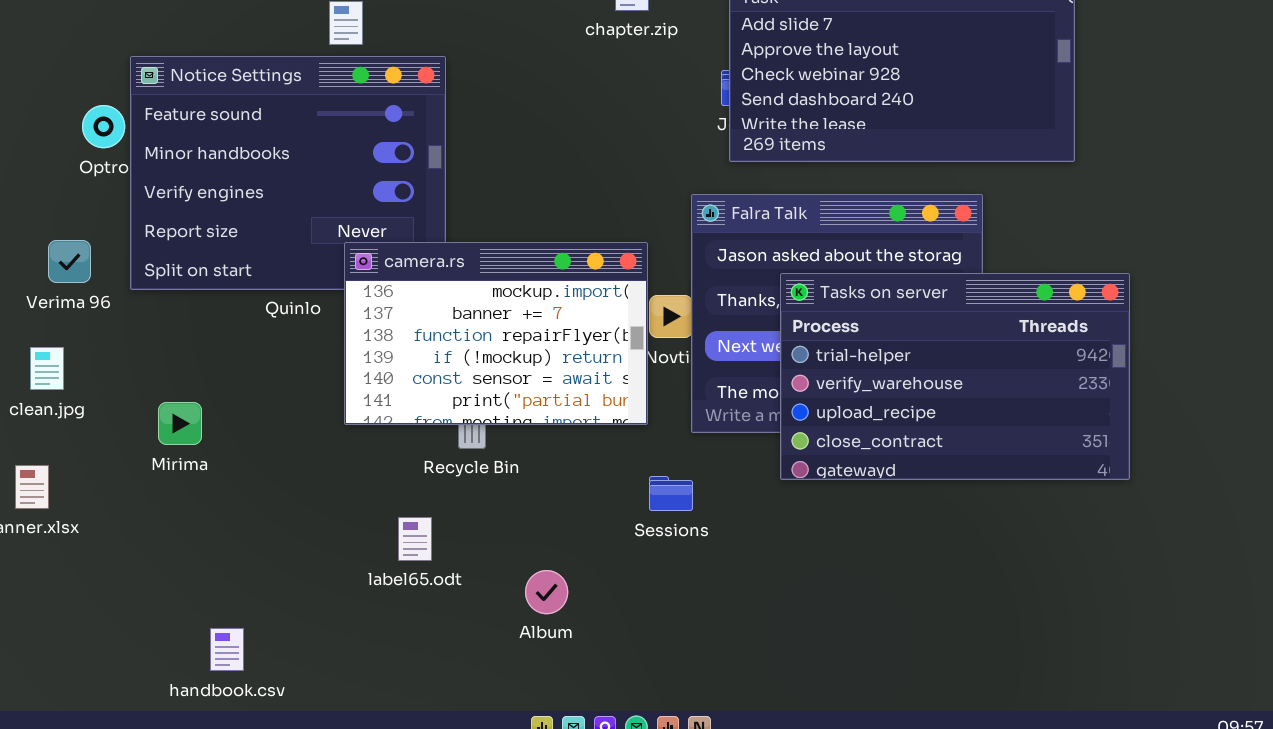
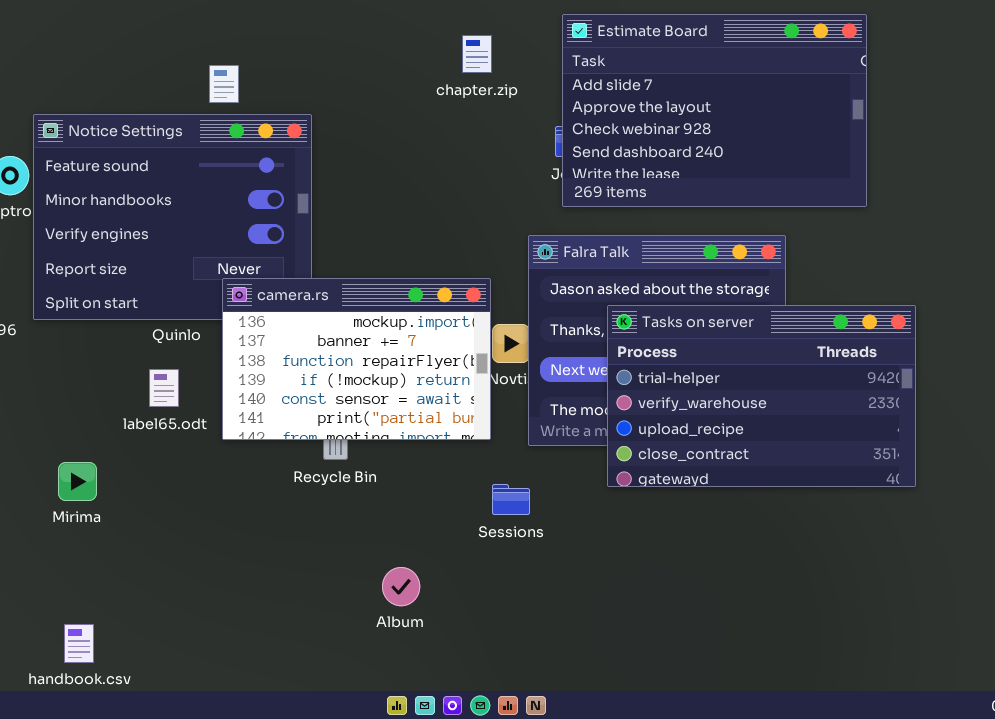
Mirima: [158,402,202,445] -> [58,462,97,501], moved
label65.odt: [398,517,432,561] -> [149,369,179,407], moved
handbook.csv: [210,628,244,671] -> [64,624,94,663], moved

